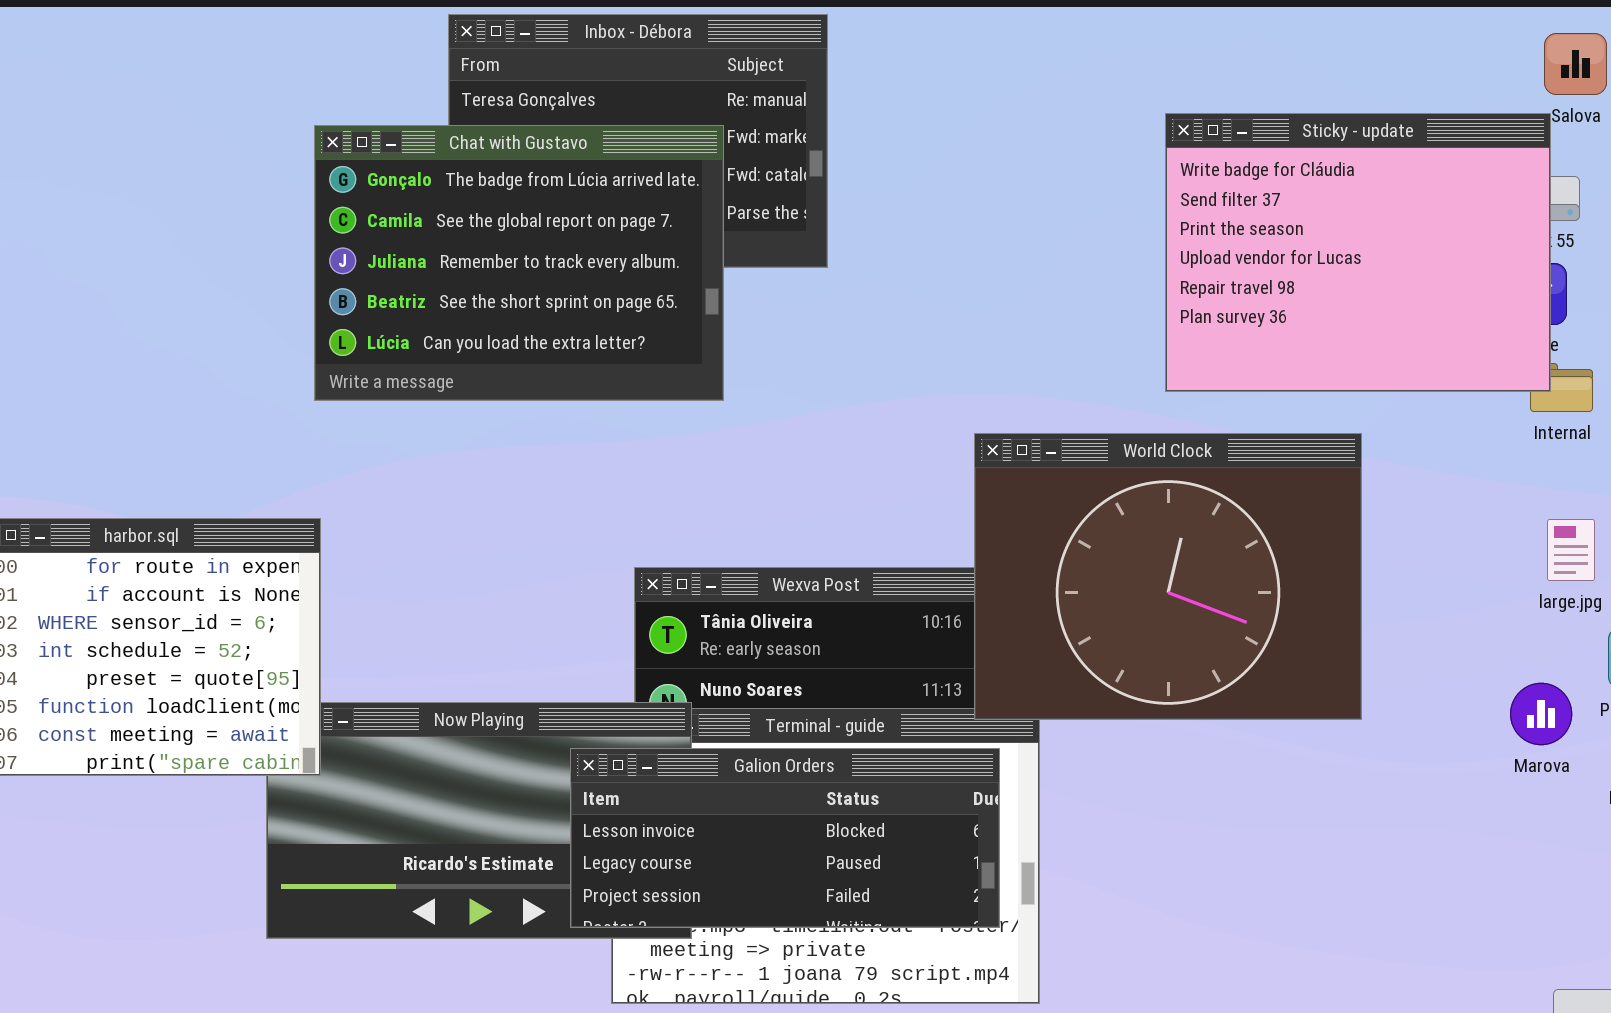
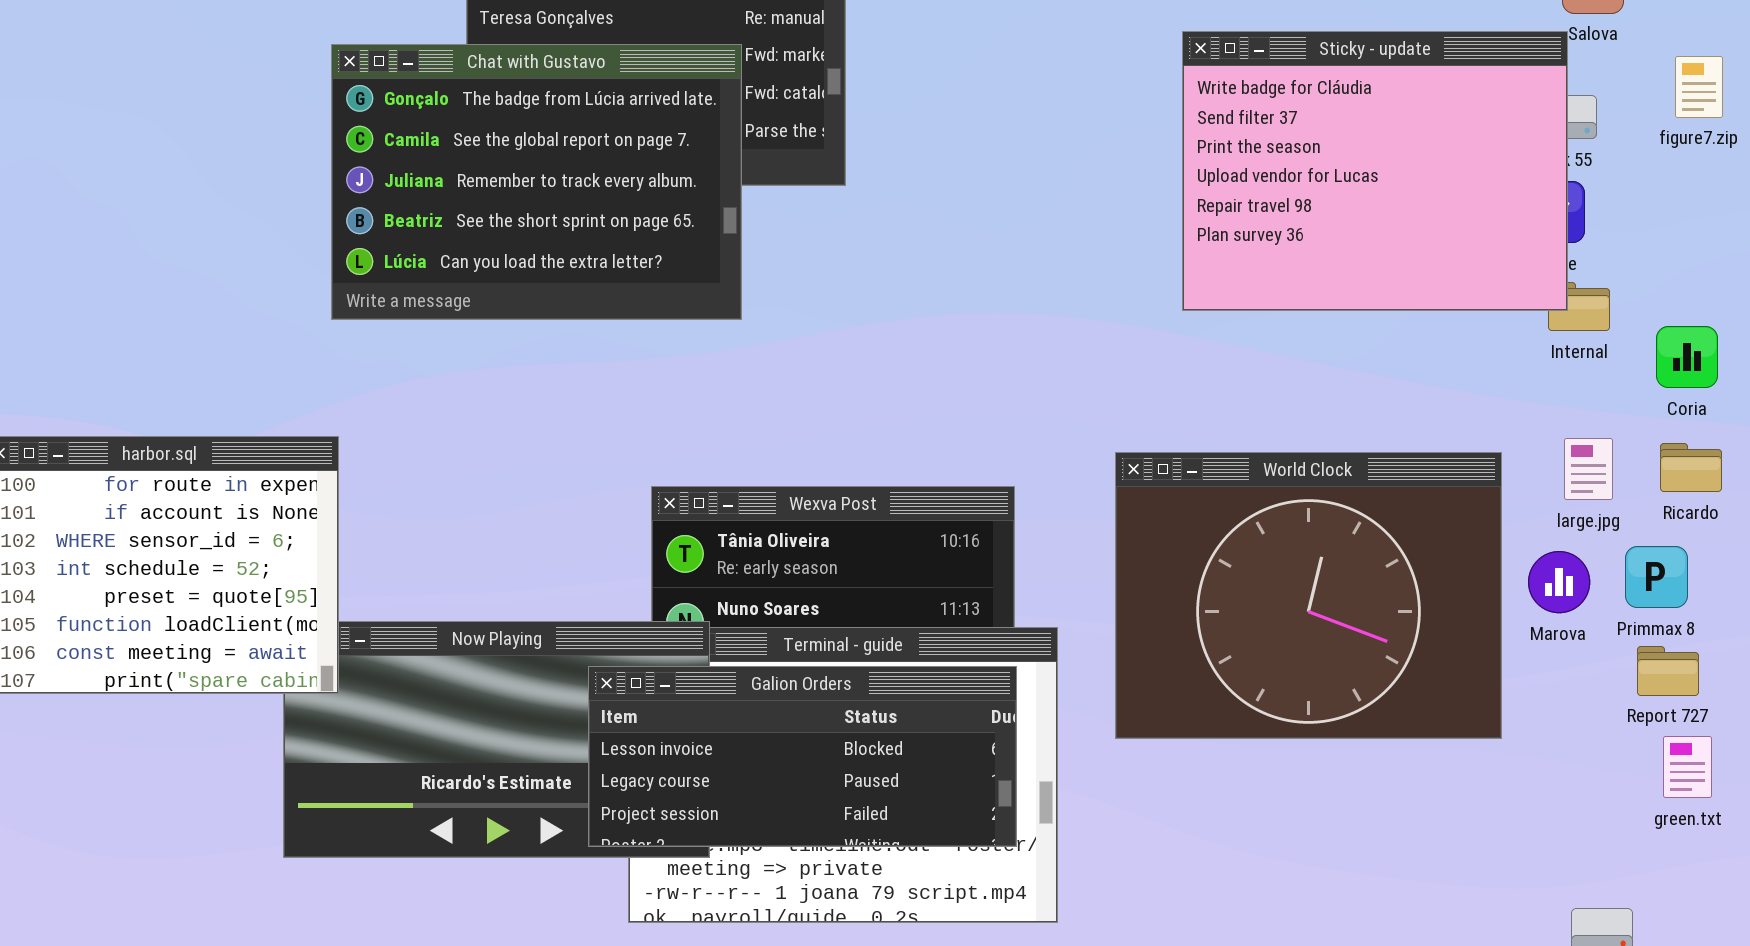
World Clock: [974,433,1362,720] -> [1115,452,1502,739], moved
Marova: [1510,683,1572,745] -> [1528,551,1590,613], moved

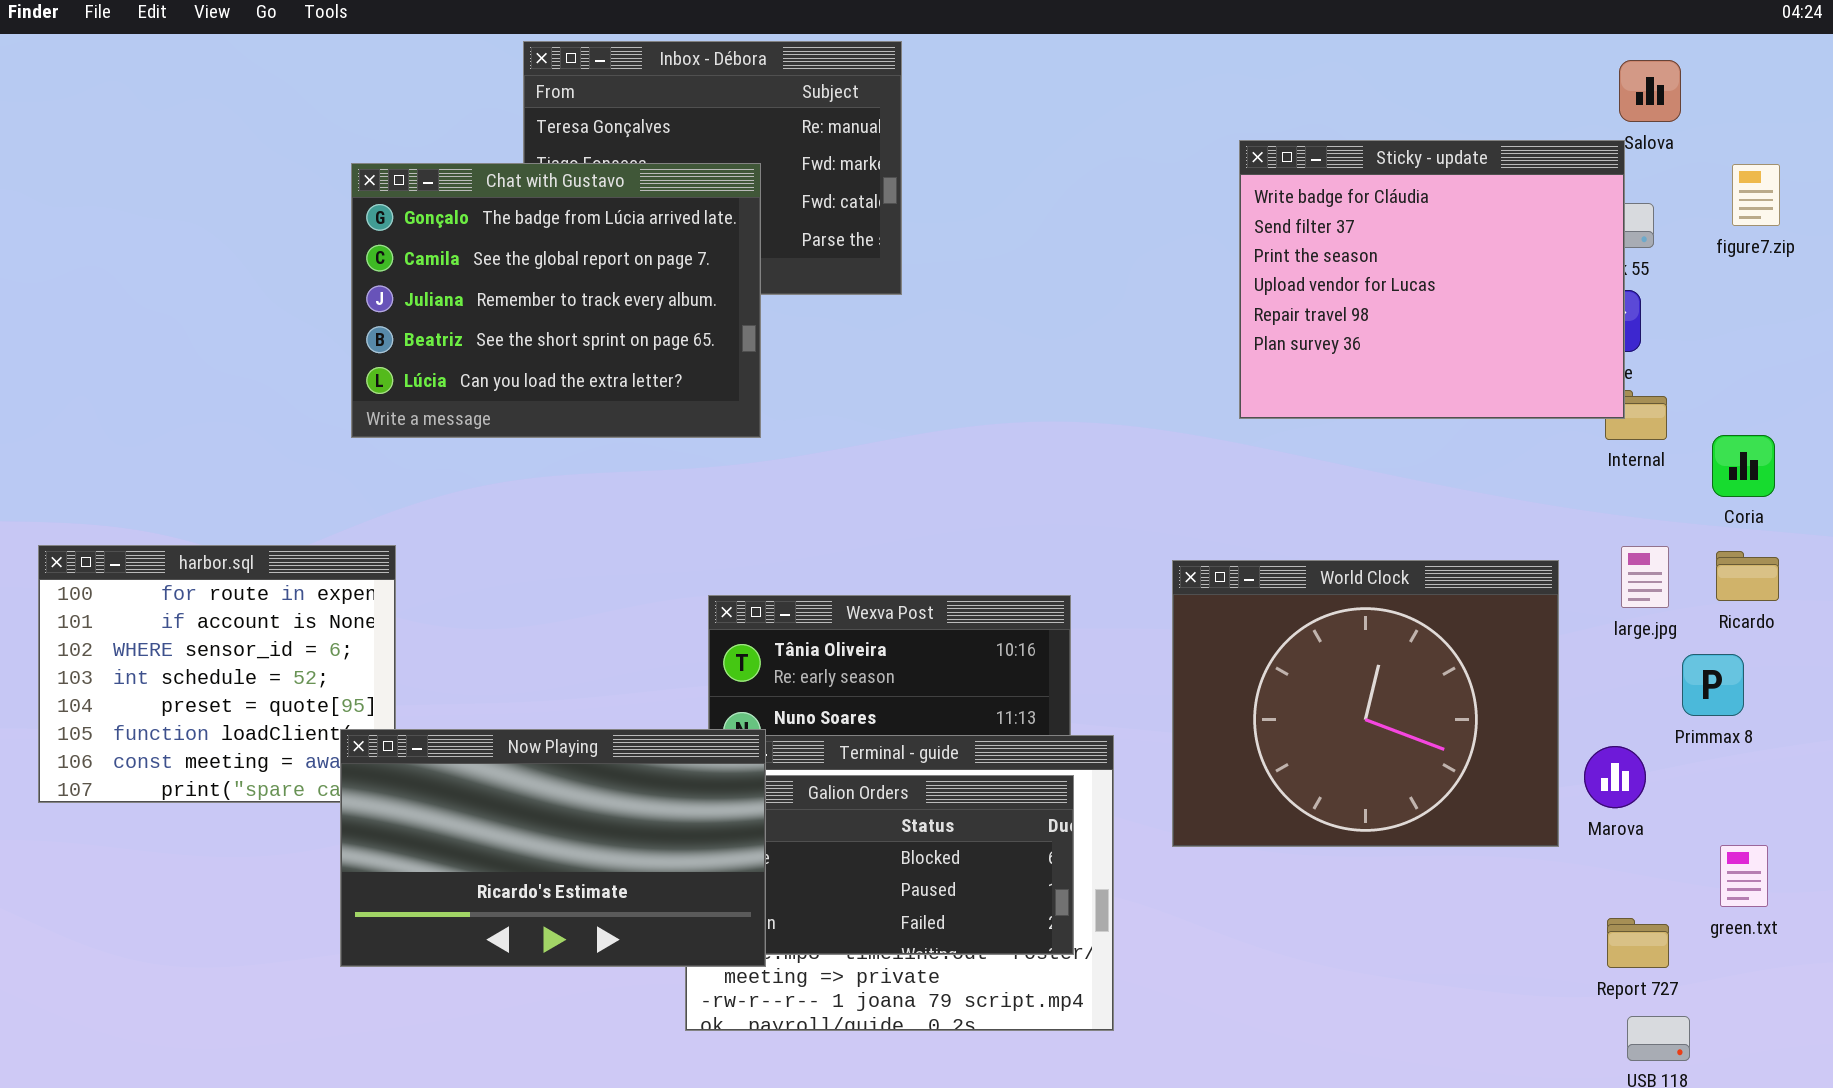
Chat with Gustavo: [331,44,742,320] -> [351,163,761,438], moved
Marova: [1528,551,1590,613] -> [1584,746,1646,808], moved
Now Playing: [283,621,710,858] -> [340,729,766,967], raised
Report 727: [1637,646,1699,696] -> [1607,918,1669,968], moved

